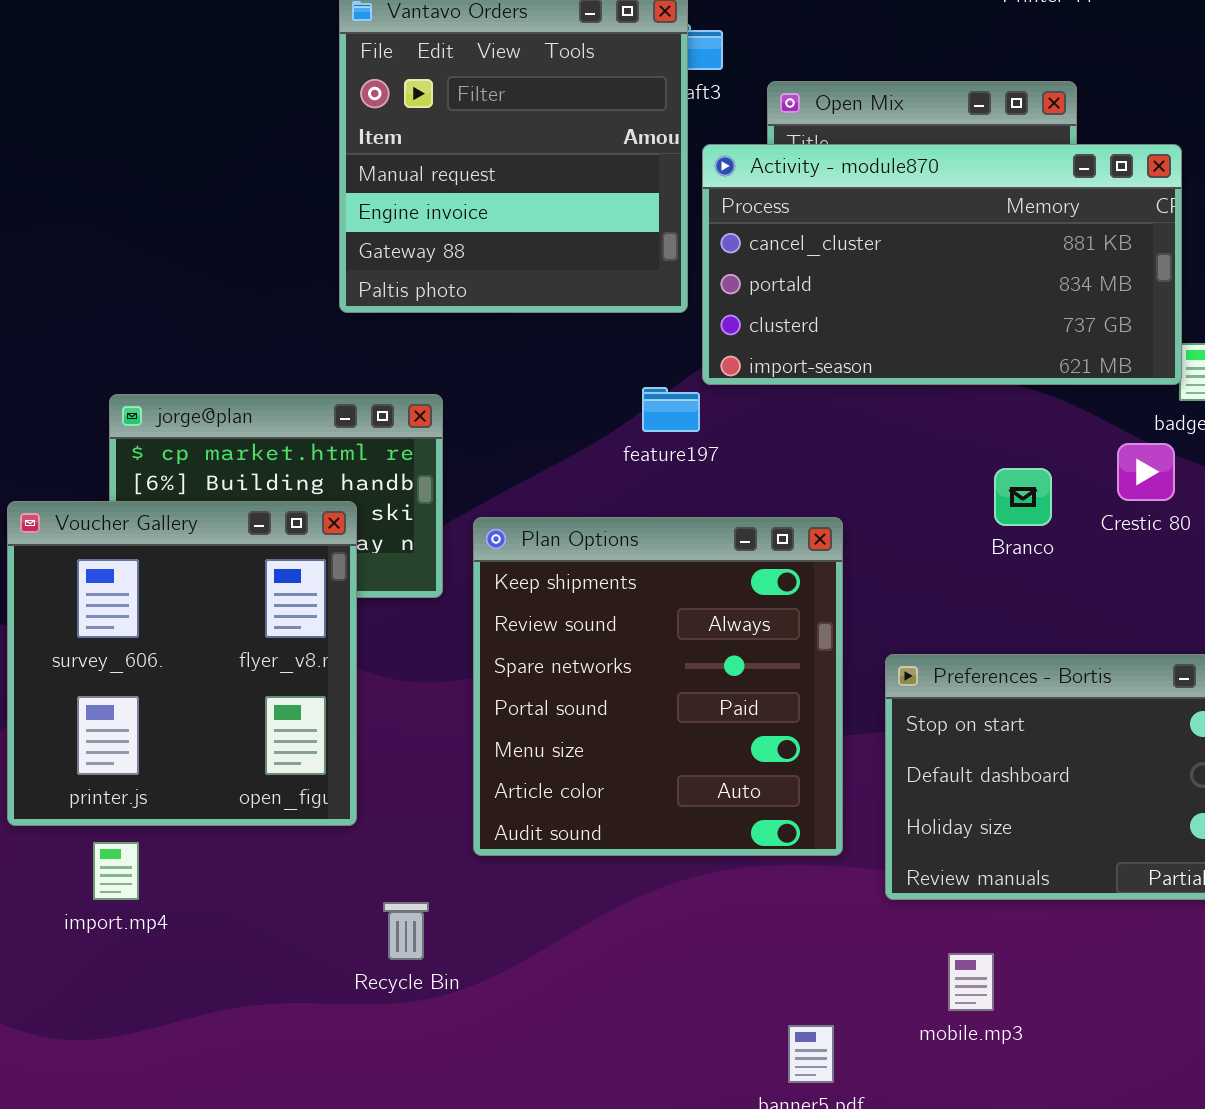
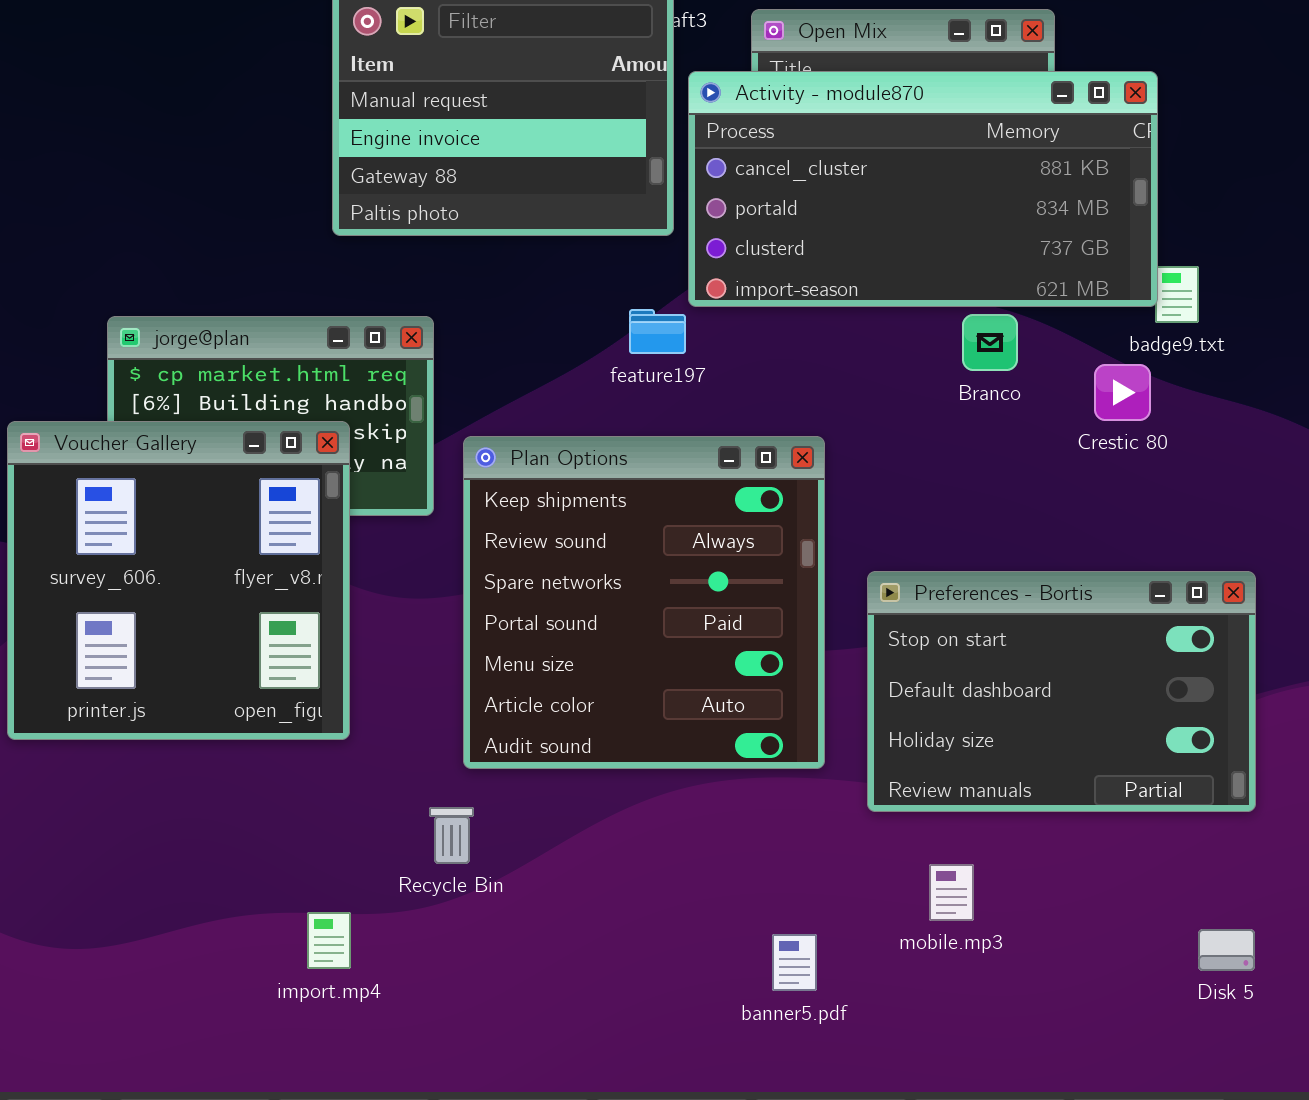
Branco: [994,468,1052,526] -> [962,314,1018,371], moved
import.mp4: [93,842,139,900] -> [307,912,351,969], moved
Recycle Bin: [383,902,429,960] -> [429,807,474,864], moved

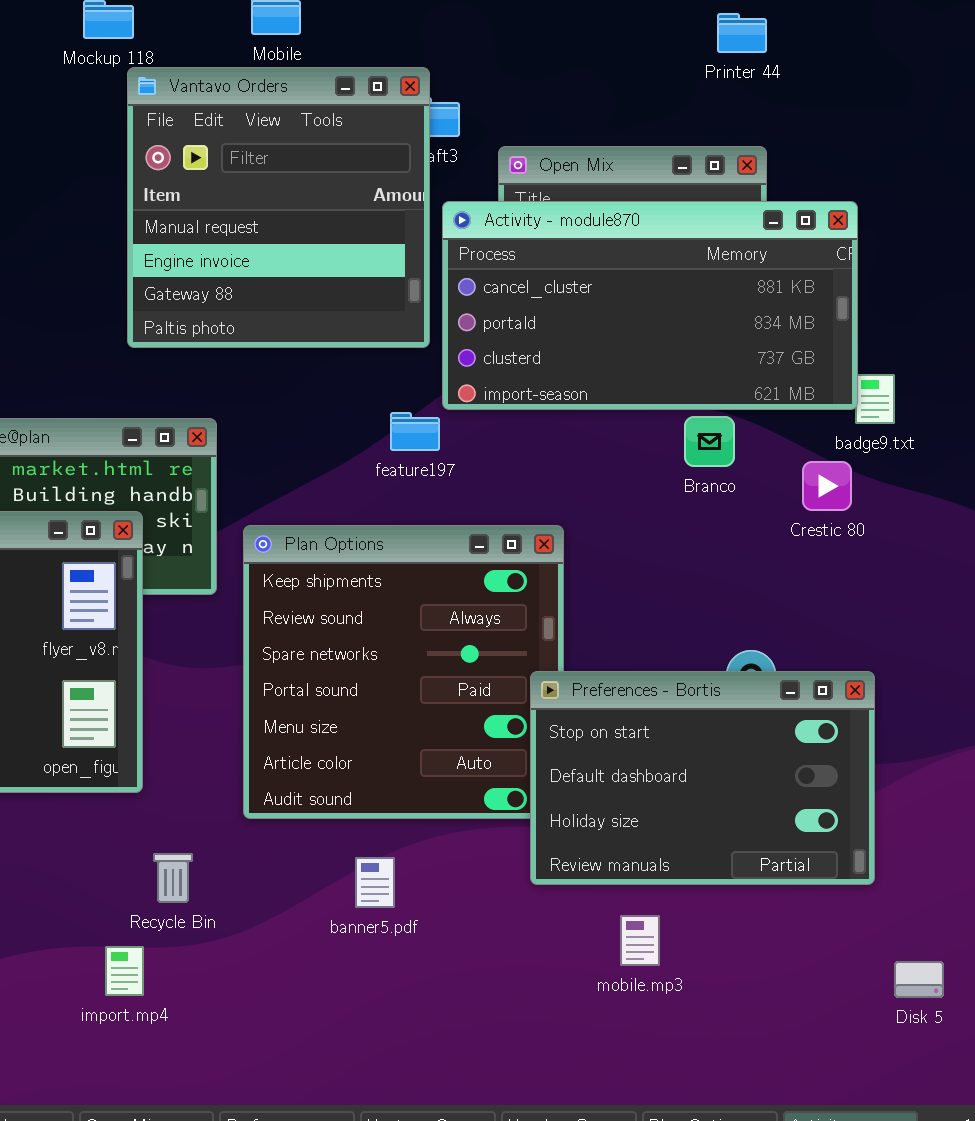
Preferences - Bortis: [867,571,1256,812] -> [530,671,875,885], moved
Recycle Bin: [429,807,474,864] -> [153,853,193,903], moved
mobile.mp3: [929,864,974,921] -> [620,915,660,966], moved
banner5.pdf: [772,934,817,991] -> [355,857,395,908], moved

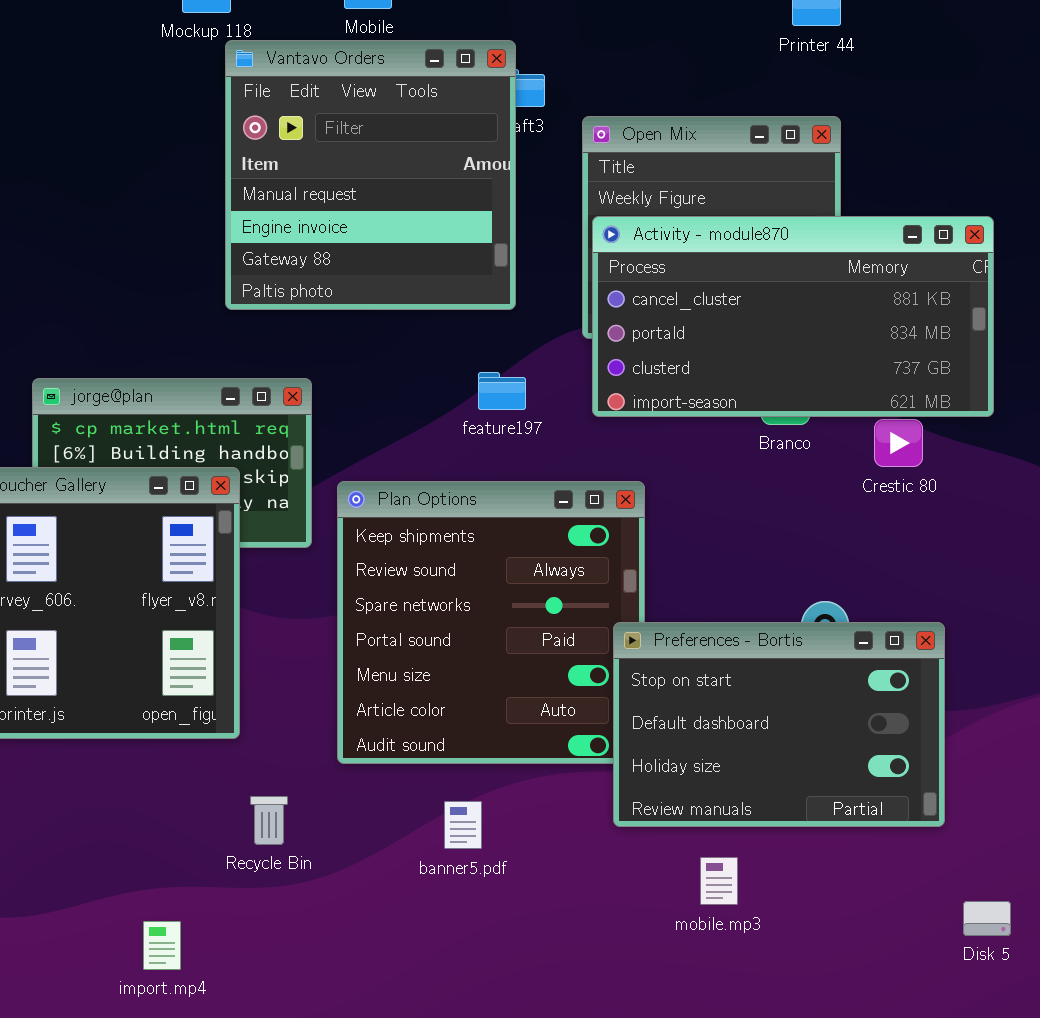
Activity - module870: [442,201,858,410] -> [592,216,994,417], moved
import.mp4: [105,946,144,996] -> [143,921,181,970], moved

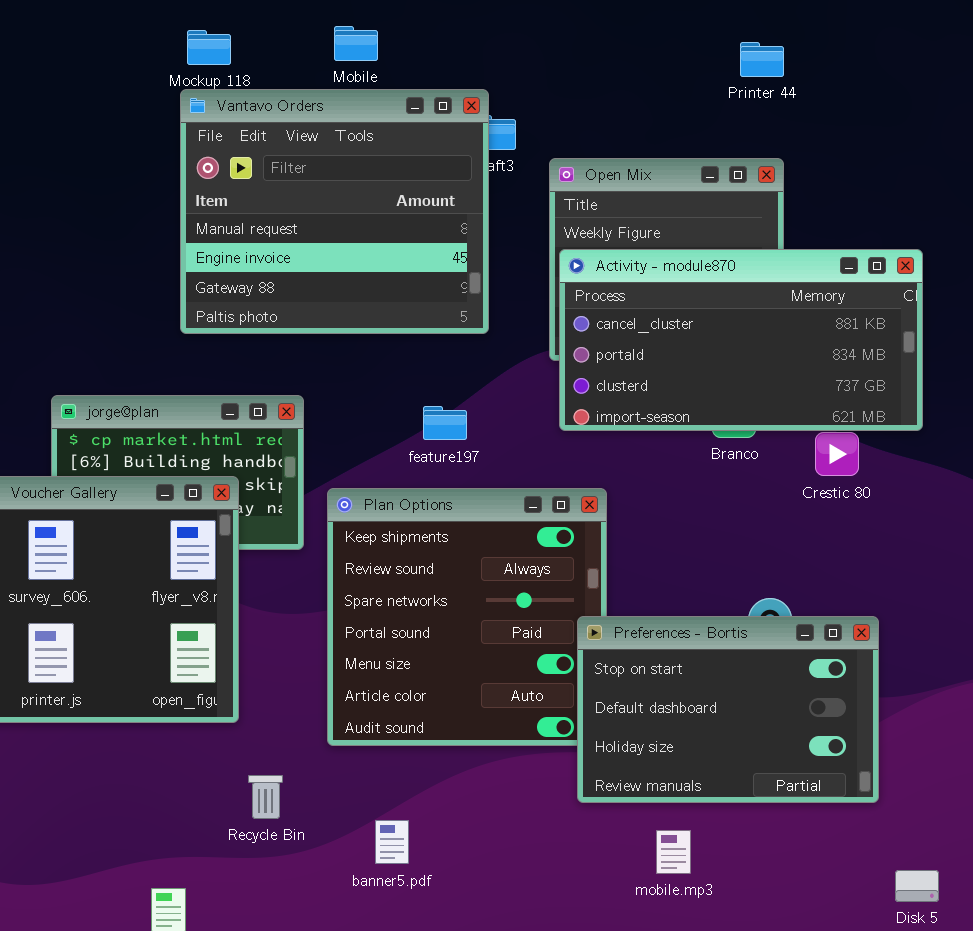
Vantavo Orders: [225,40,516,310] -> [180,89,489,334], resized
feature197: [478,372,526,410] -> [423,406,467,440], moved
banner5.pdf: [444,801,482,849] -> [375,820,409,864], moved

